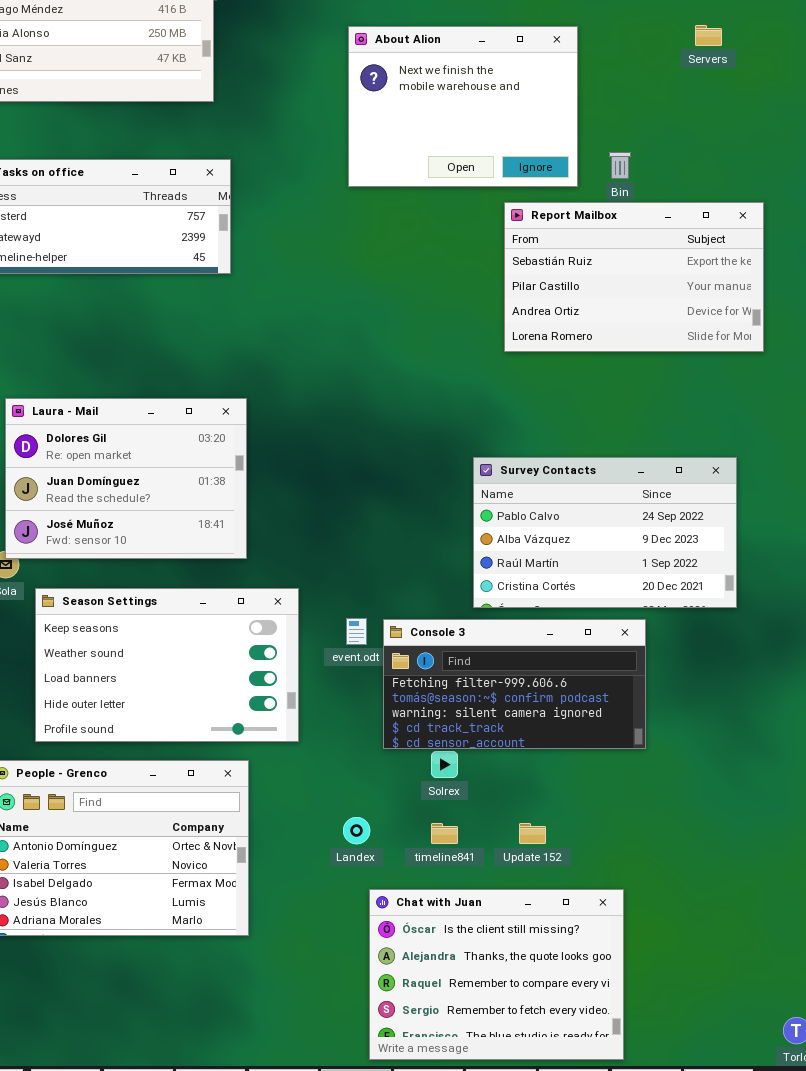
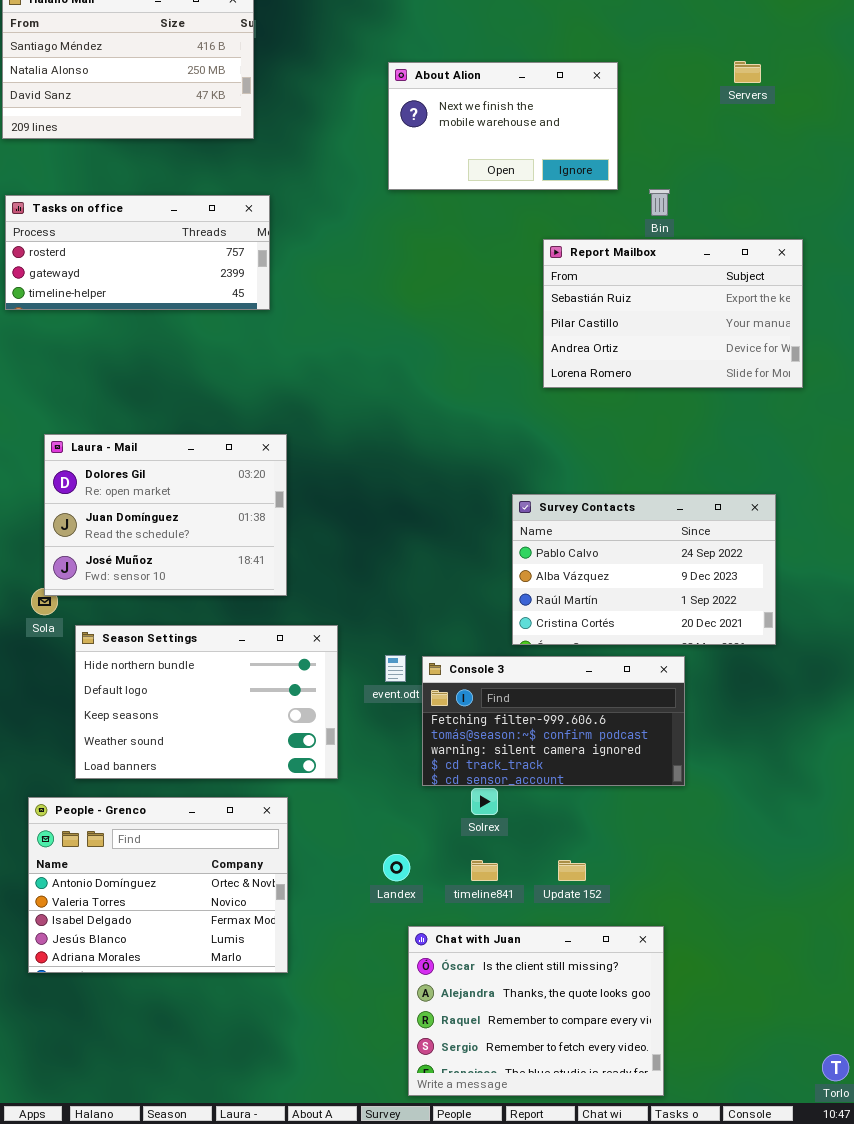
About Alion: [348,26,578,187] -> [388,62,618,190], resized
Season Settings: [35,588,299,742] -> [75,625,338,779], scrolled up 2 rows

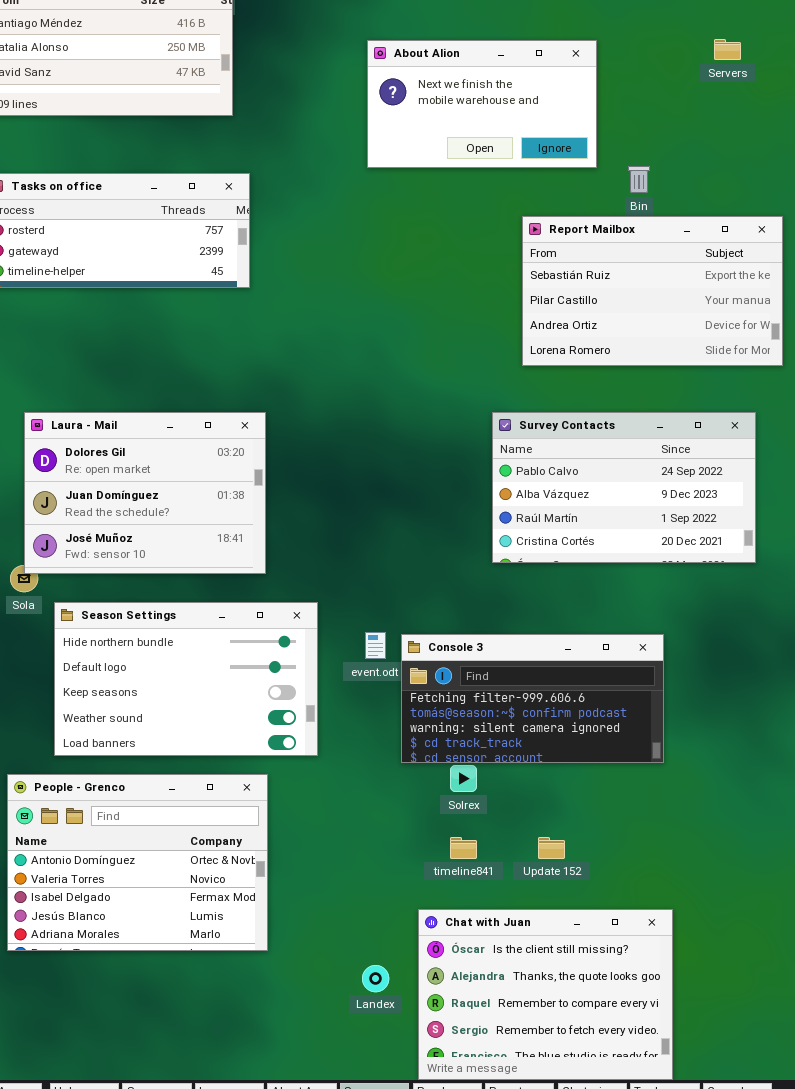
Survey Contacts: [512,494,776,645] -> [492,412,756,563], moved
Landex: [383,854,410,881] -> [362,965,389,992], moved
Chat with Juan: [408,926,664,1096] -> [418,909,673,1080], moved

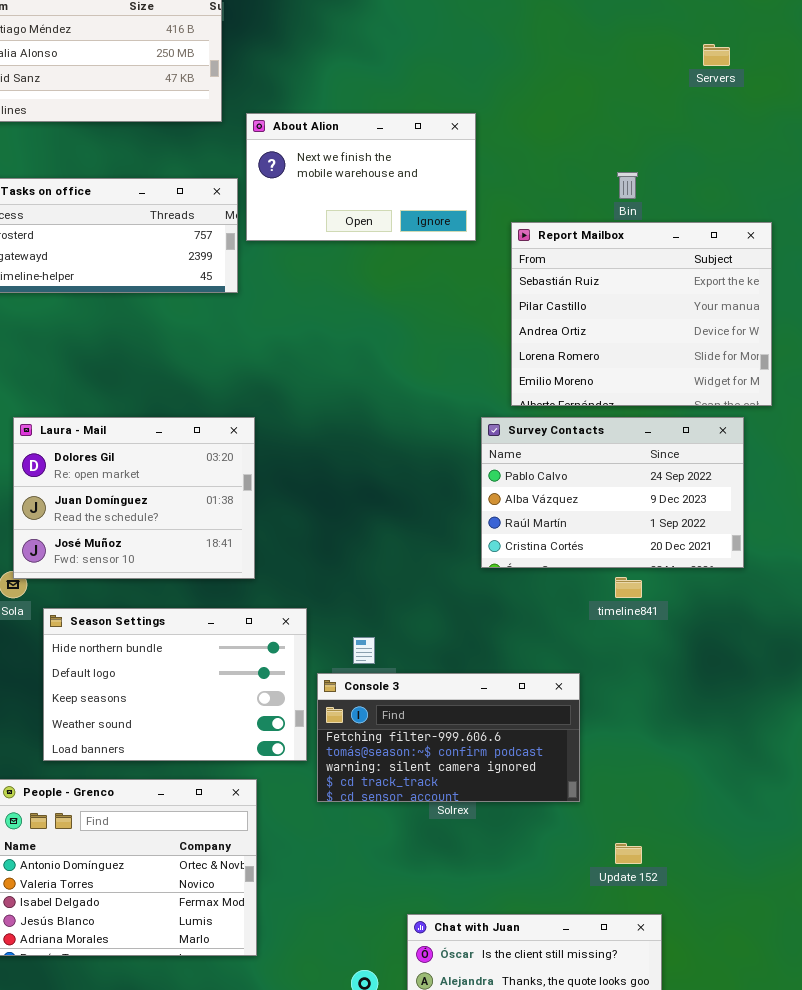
About Alion: [367,40,597,168] -> [246,113,476,241], moved
Report Mailbox: [522,216,783,366] -> [511,222,772,406], resized
Console 3: [401,634,664,763] -> [317,673,580,802], moved
timeline841: [450,837,477,859] -> [615,577,642,598], moved
Update 152: [538,837,565,859] -> [615,843,642,864], moved

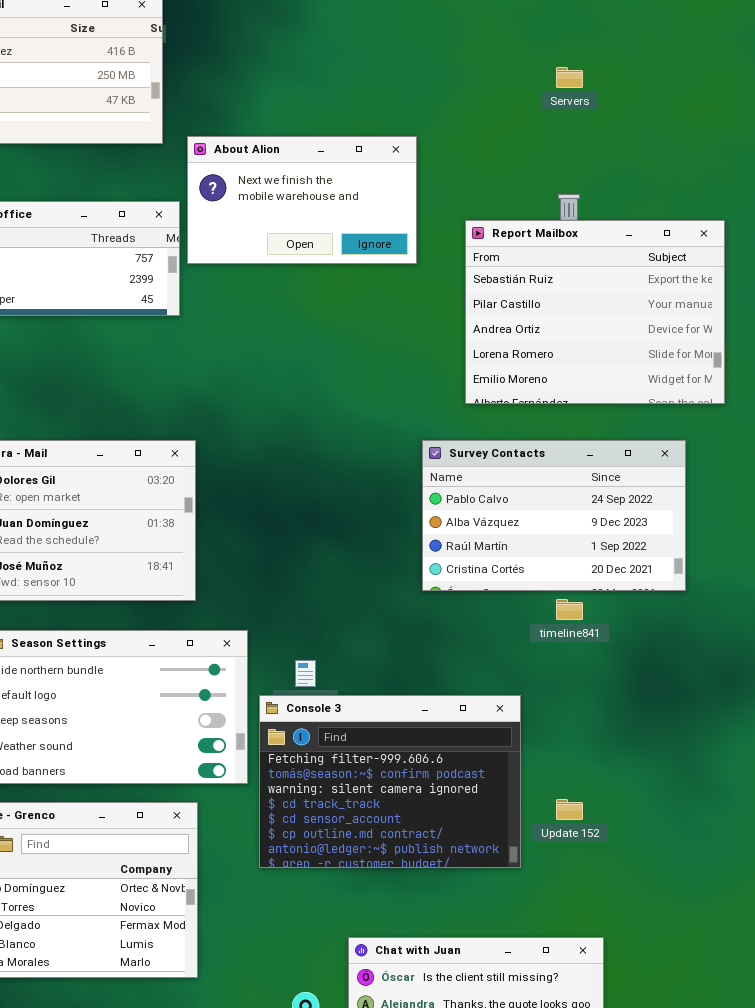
Servers: [703,44,730,66] -> [556,67,583,88], moved
Report Mailbox: [511,222,772,406] -> [465,220,725,404], moved
Console 3: [317,673,580,802] -> [259,695,521,868], resized
Update 152: [615,843,642,864] -> [556,799,583,820], moved

